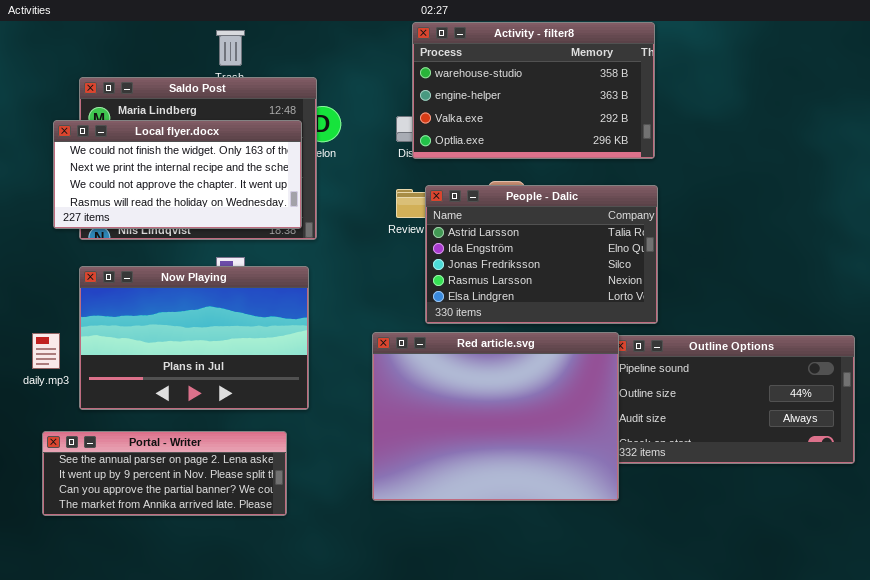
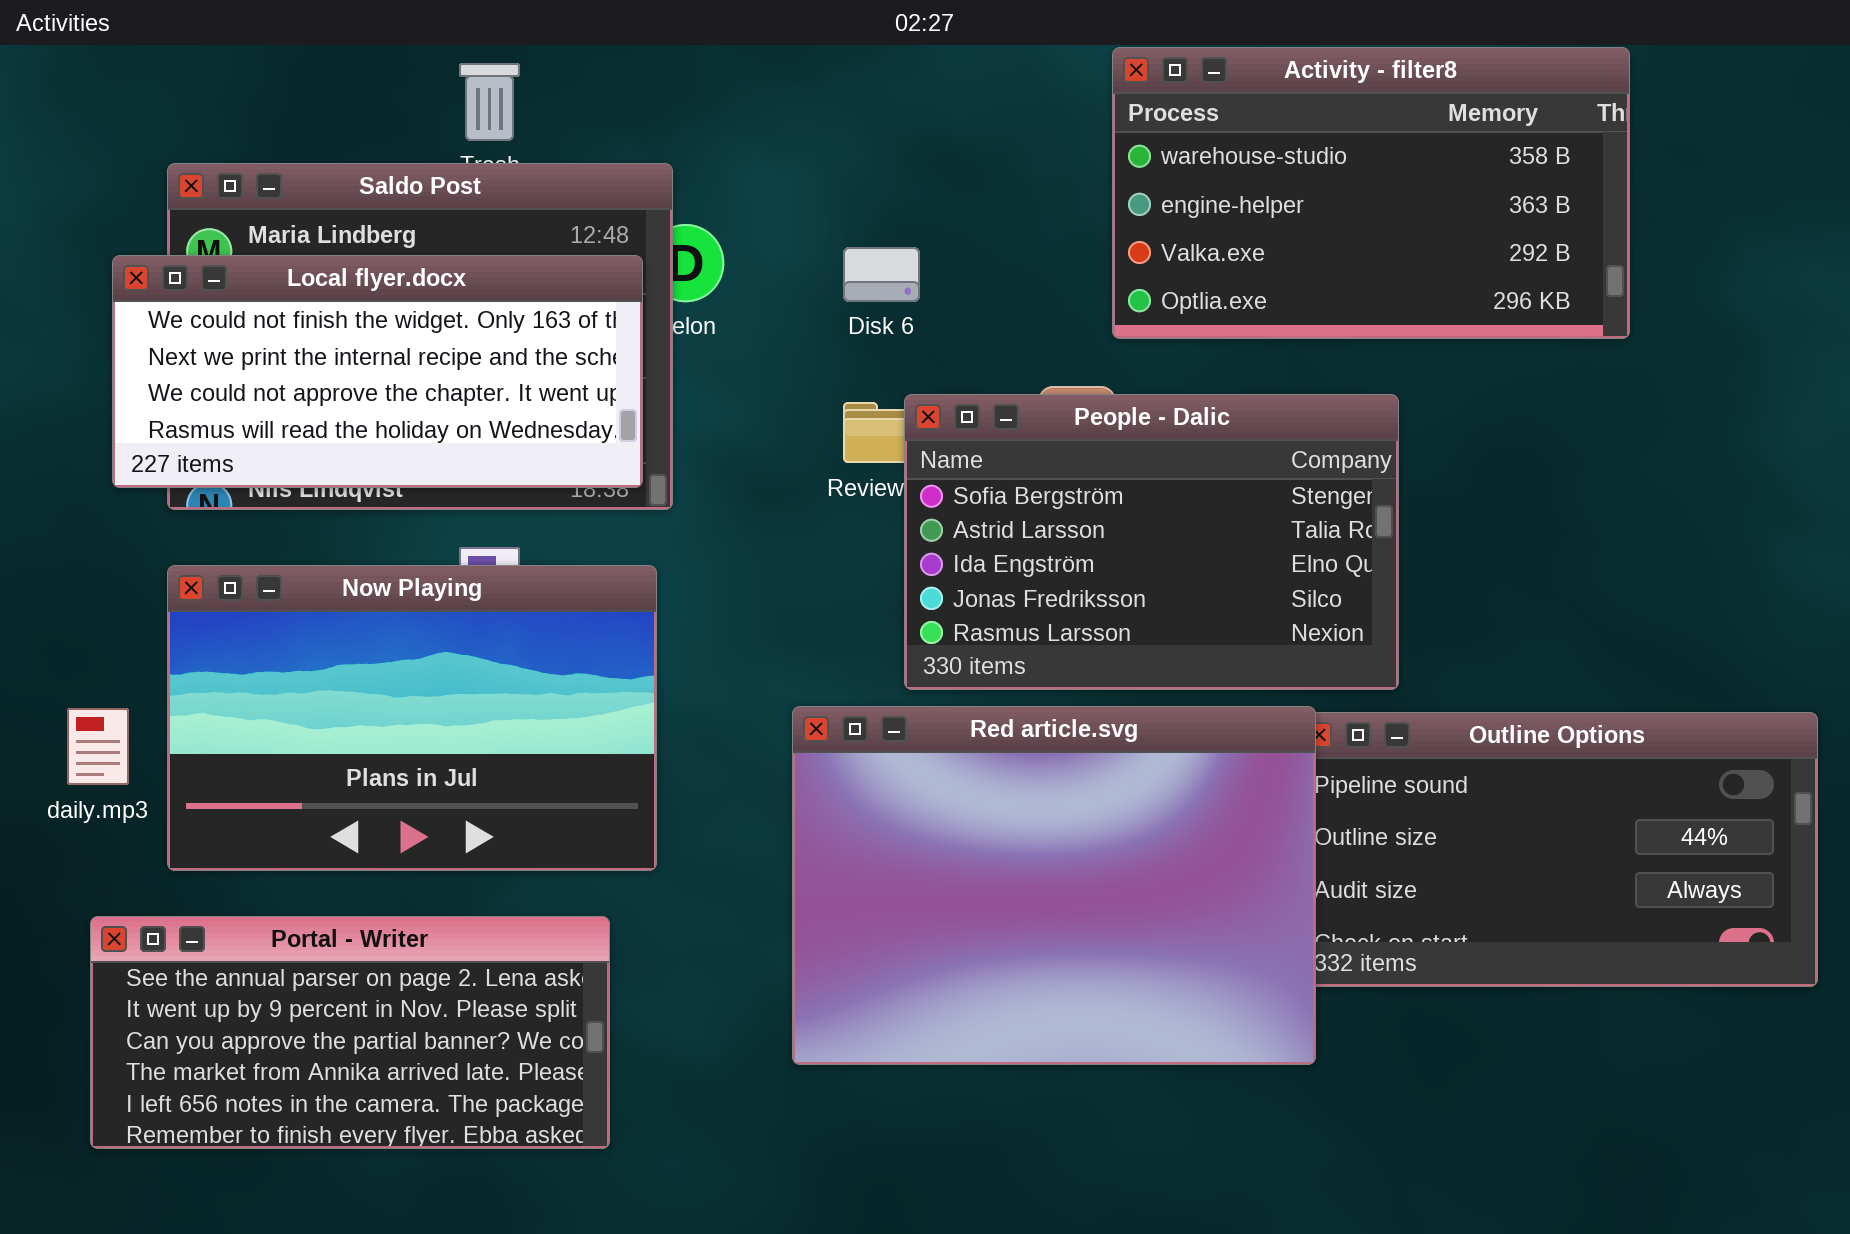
Activity - filter8: [412,22,655,159] -> [1112,47,1630,339], moved
People - Dalic: [425,185,658,324] -> [904,394,1399,690], scrolled up 1 row
Portal - Writer: [42,431,287,516] -> [90,916,610,1149], resized

